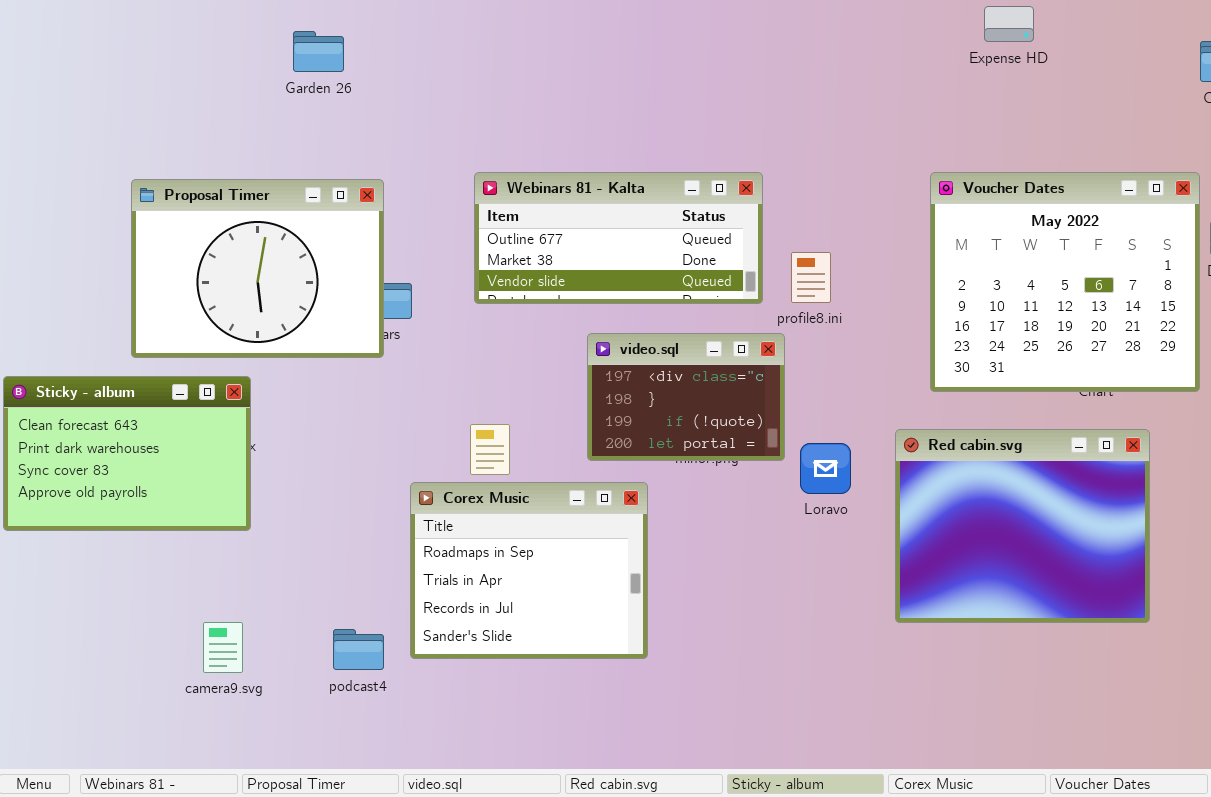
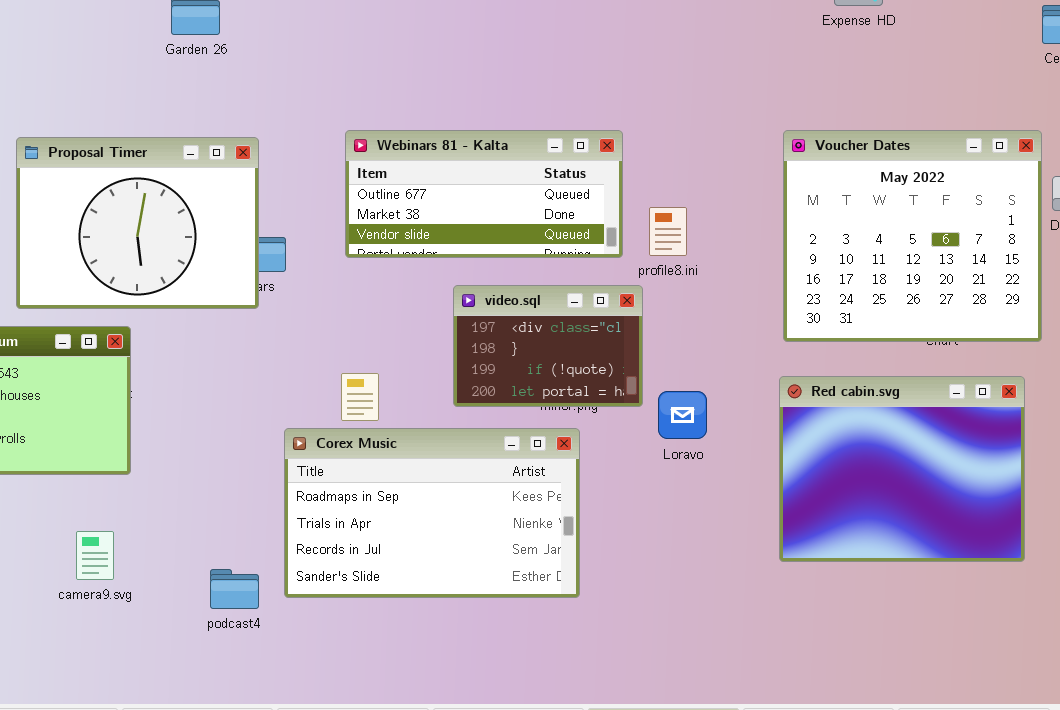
Red cabin.svg: [895,429,1150,623] -> [779,376,1025,562], moved
Corex Music: [410,482,648,659] -> [284,428,580,598], resized
camera9.svg: [203,622,243,673] -> [76,531,114,580], moved

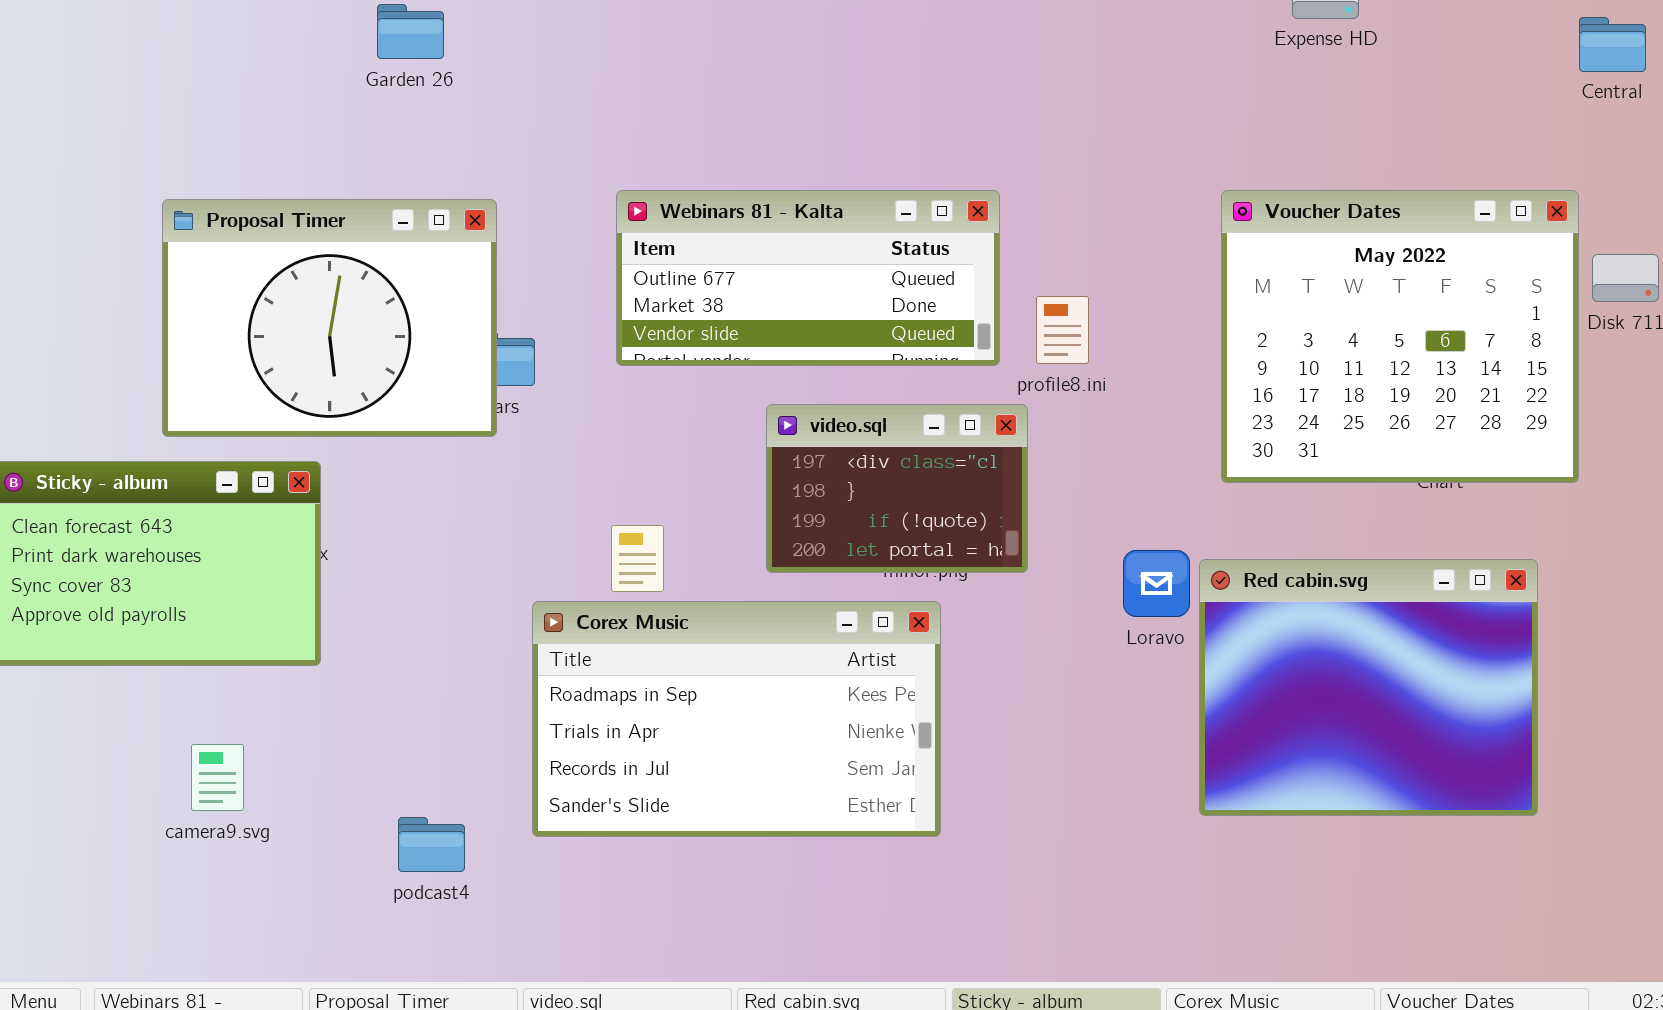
Red cabin.svg: [779,376,1025,562] -> [1199,559,1538,816], moved
Loravo: [658,391,707,439] -> [1123,550,1190,617], moved
camera9.svg: [76,531,114,580] -> [191,744,244,811], moved
podcast4: [210,569,259,609] -> [398,817,465,872], moved

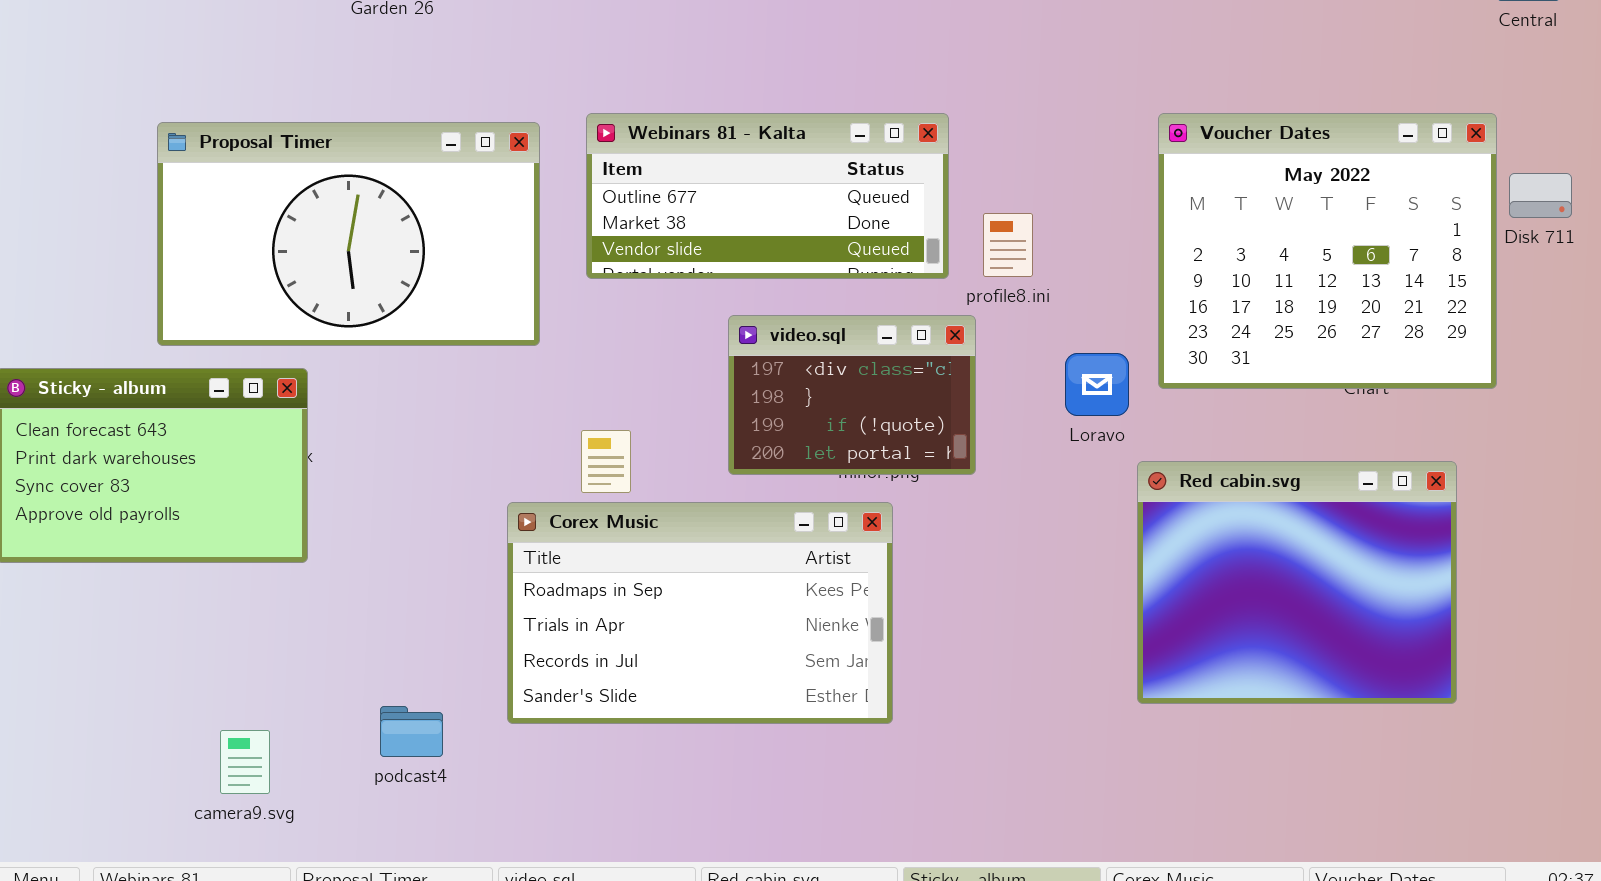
Proposal Timer: [162,199,497,437] -> [157,122,540,346], resized
Loravo: [1123,550,1190,617] -> [1065,353,1129,416], moved
camera9.svg: [191,744,244,811] -> [220,730,270,794], moved

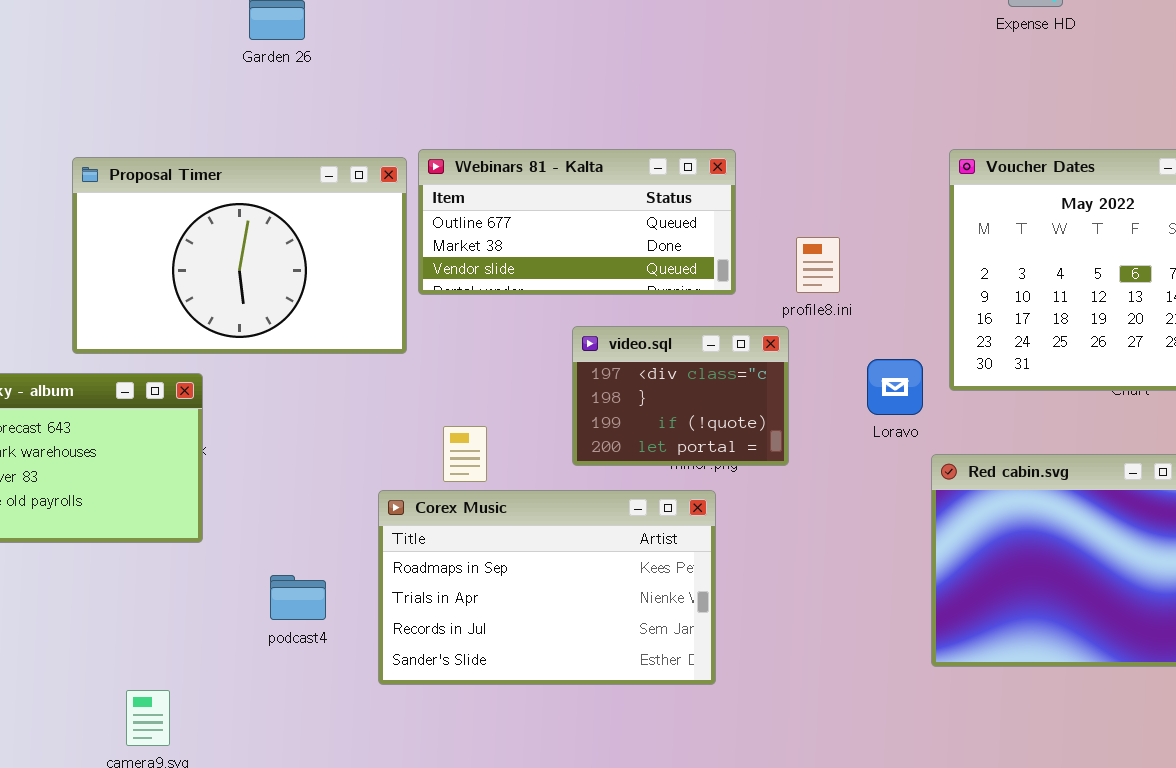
Webinars 81 - Kalta: [586,113,949,279] -> [418,149,736,295], moved
podcast4: [380,706,443,757] -> [270,575,326,620], moved

